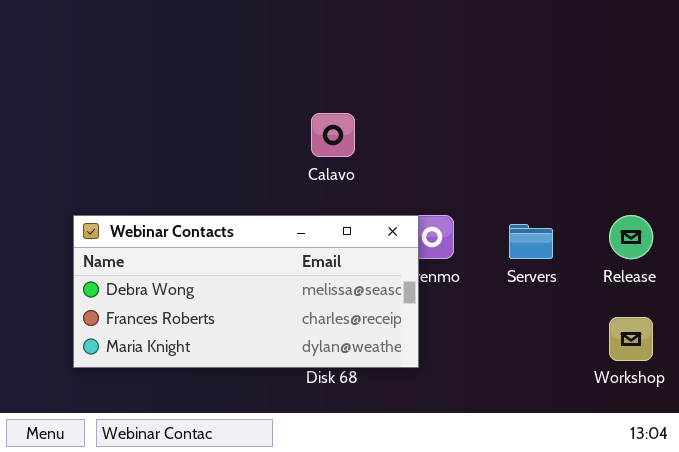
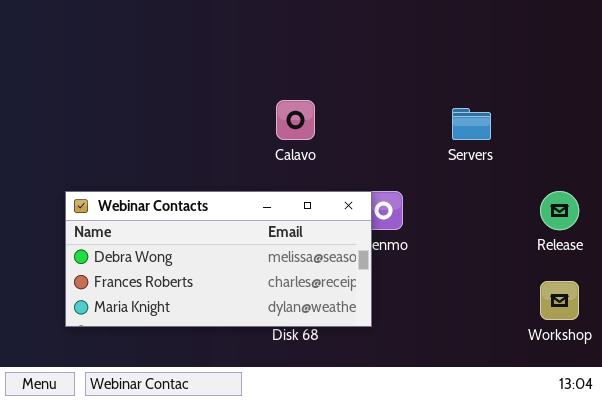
Servers: [509,224,553,259] -> [452,108,491,140], moved

